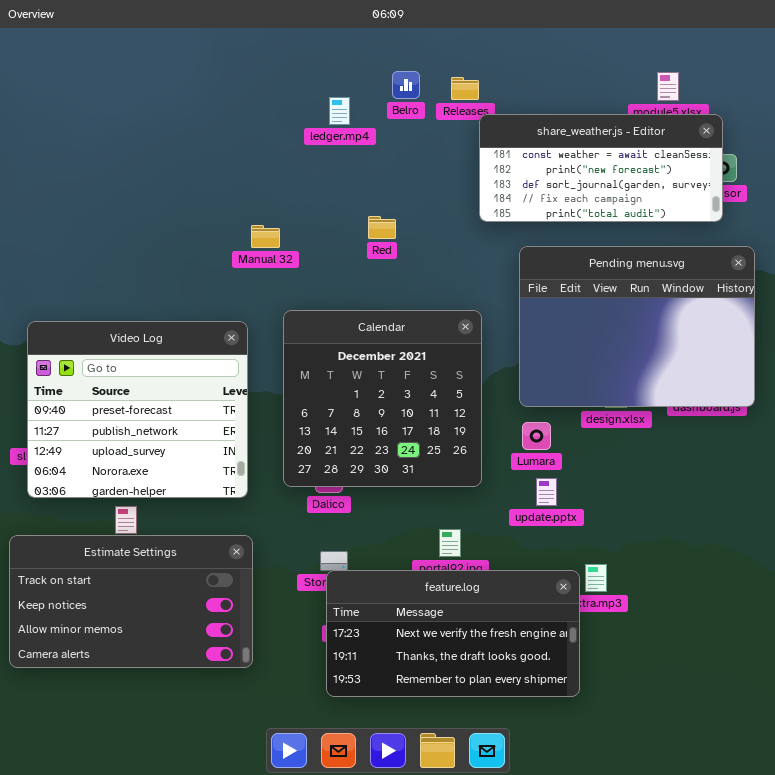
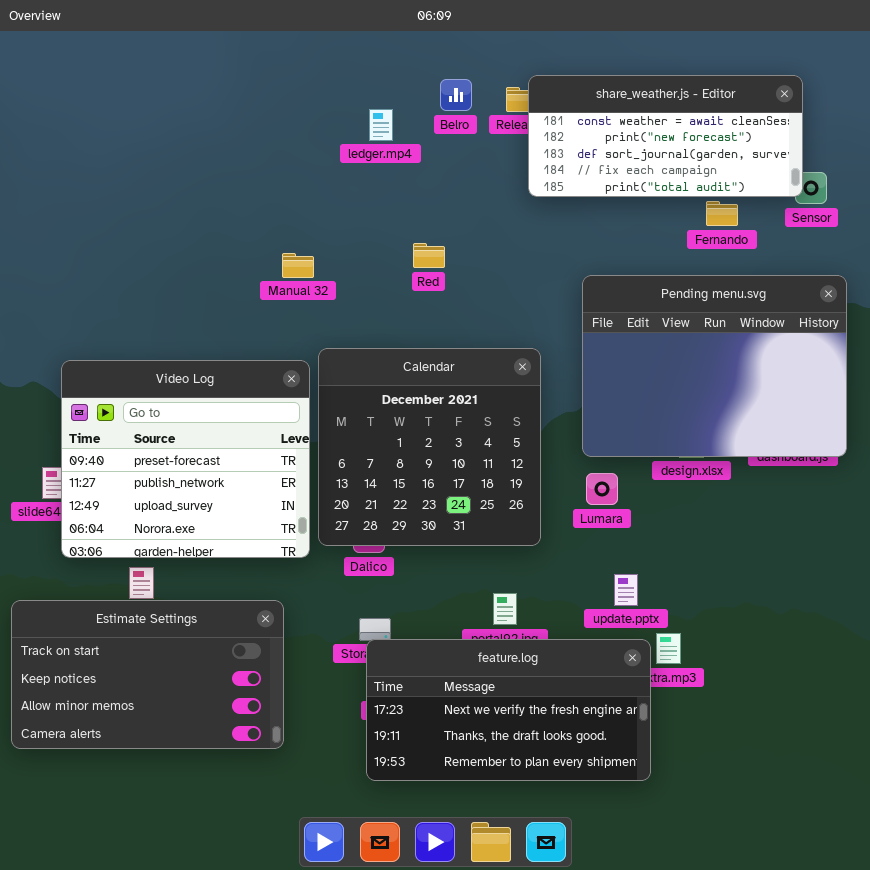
share_weather.js - Editor: [479,114,723,222] -> [528,75,803,197], moved
Video Log: [27,321,248,498] -> [61,360,310,558], moved
update.pptx: [536,478,557,506] -> [614,574,638,606], moved

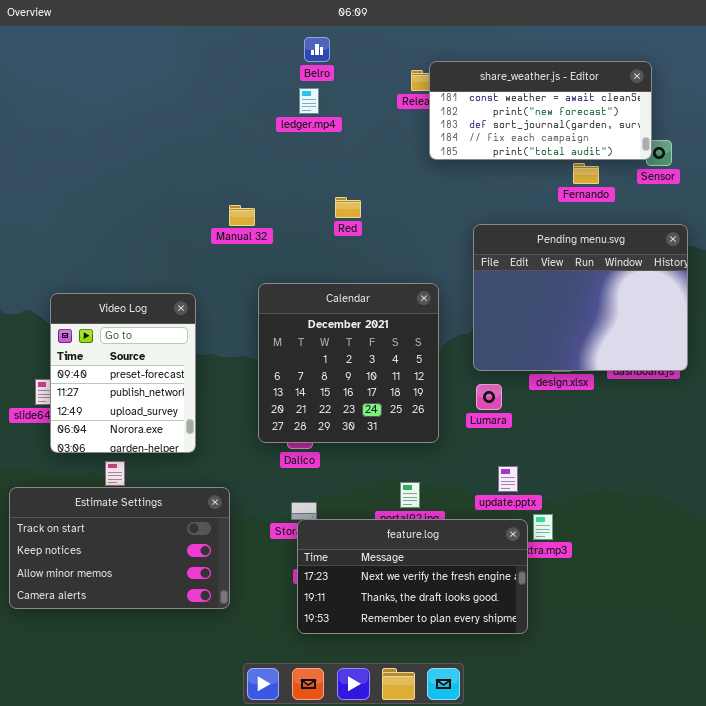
Belro: [440,79,472,111] -> [304,37,330,62], moved
Video Log: [61,360,310,558] -> [50,293,196,453], resized

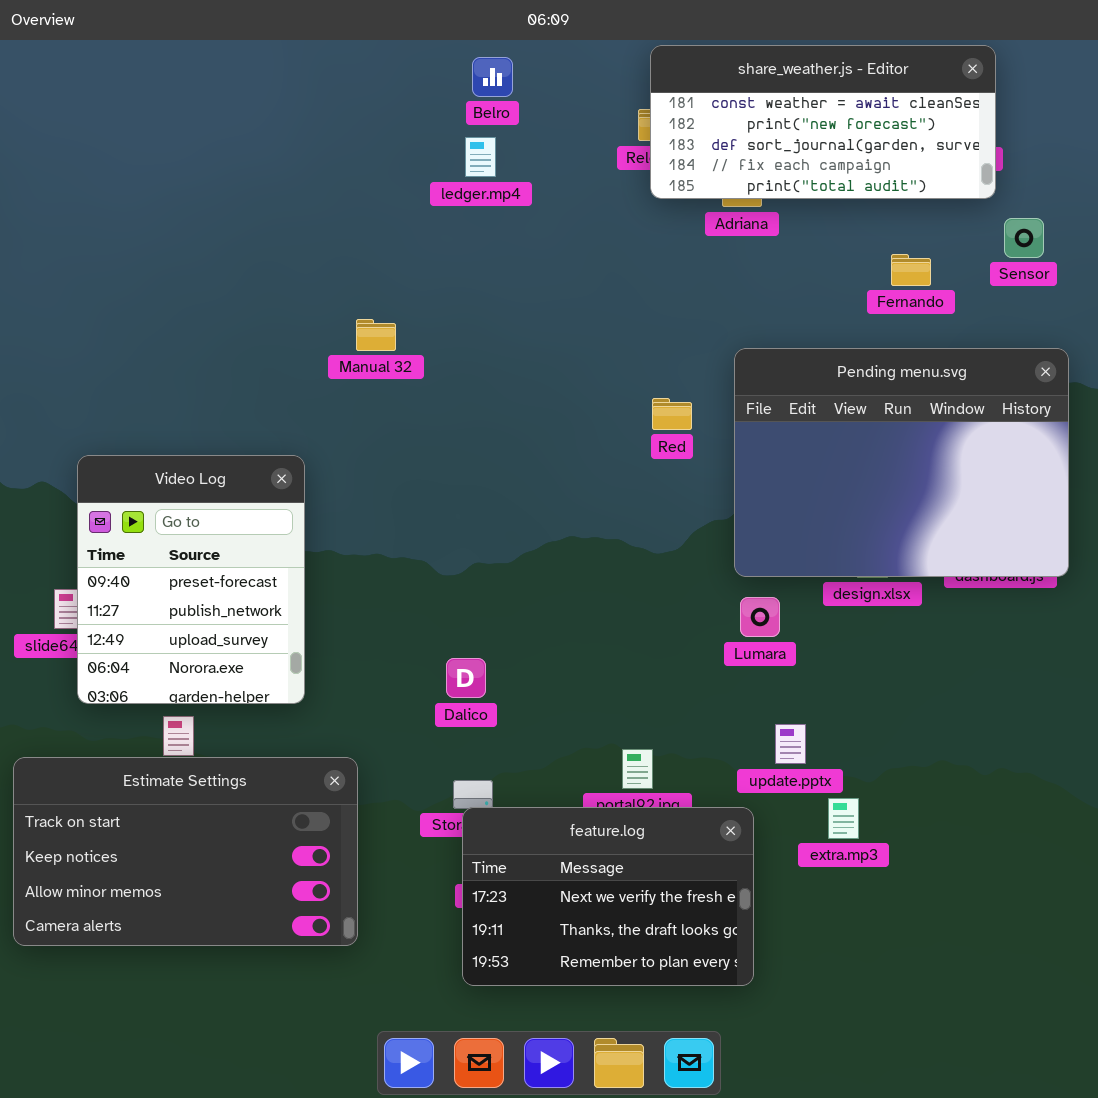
share_weather.js - Editor: [429,61,652,160] -> [650,45,996,199], moved
Red: [335,197,361,218] -> [652,398,692,430], moved
Calendar: [258,283,439,443] -> none, closed
feature.log: [297,519,528,634] -> [462,807,754,986], resized

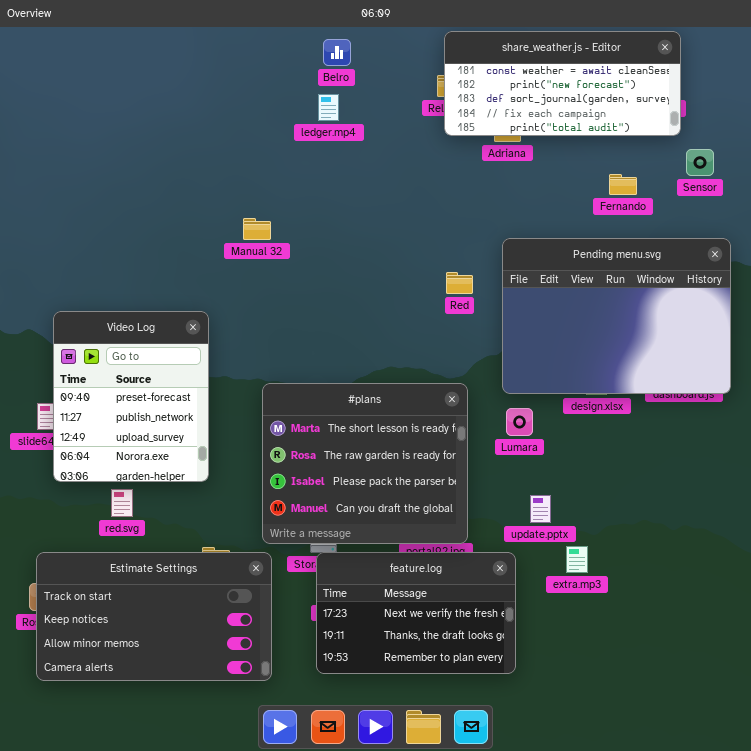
#plans: none -> [262,383,468,544], opened
Estimate Settings: [13,757,358,946] -> [36,552,272,681], moved

